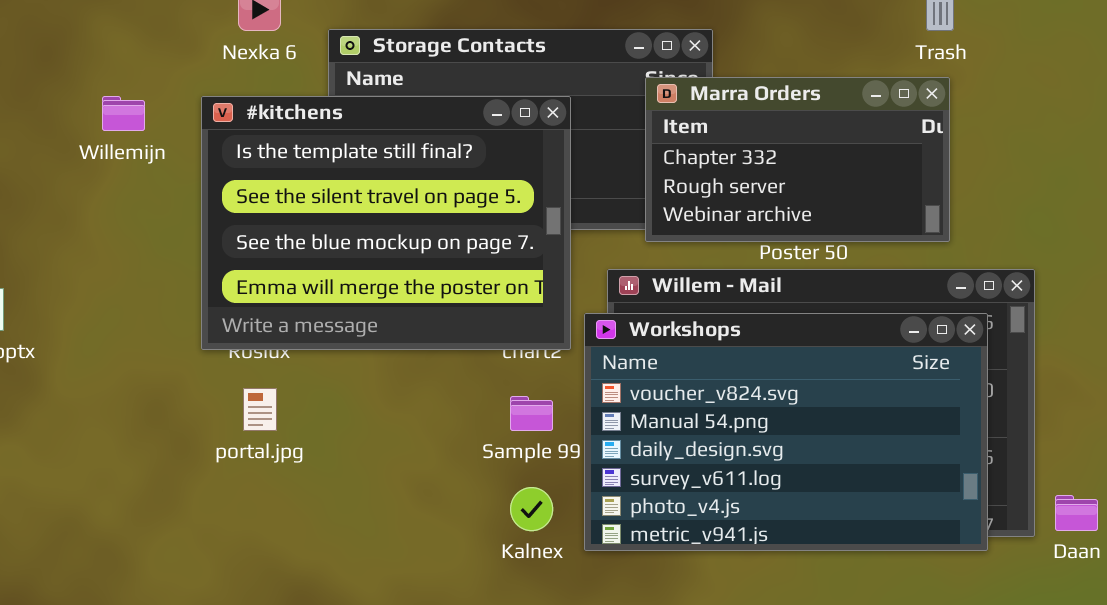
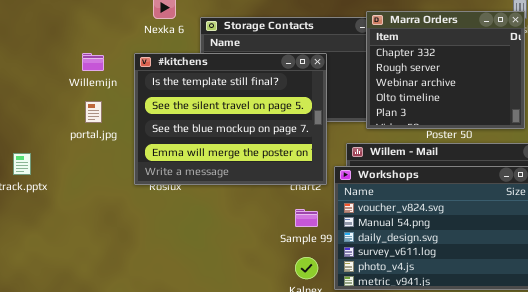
Marra Orders: [645,77,950,242] -> [366,11,525,129], resized
portal.jpg: [243,388,277,431] -> [85,101,102,123], moved

